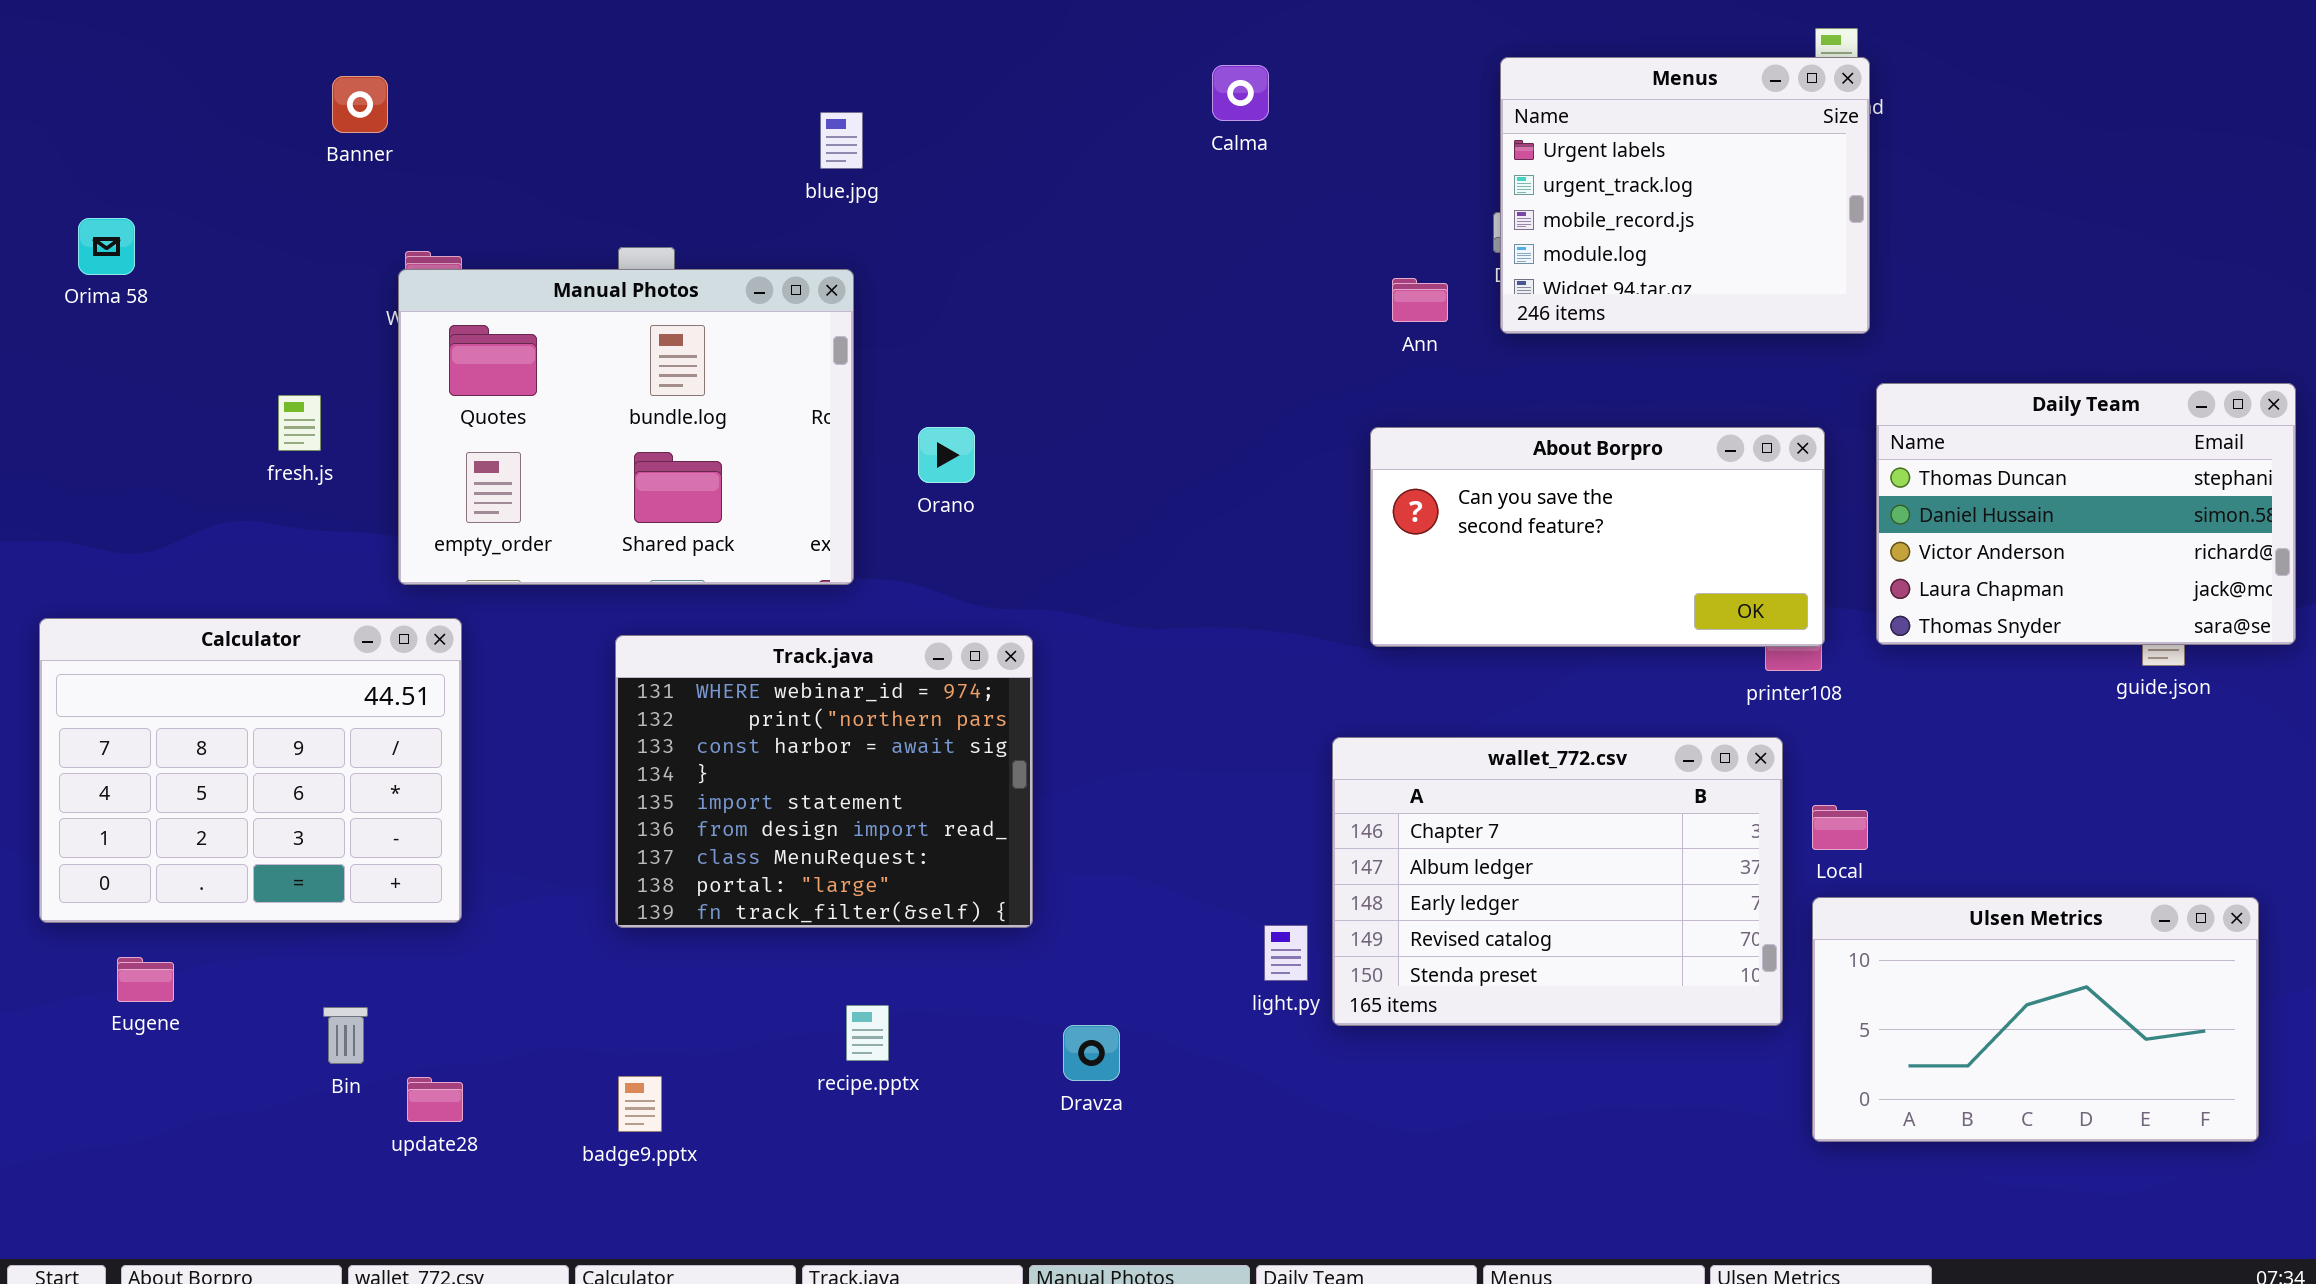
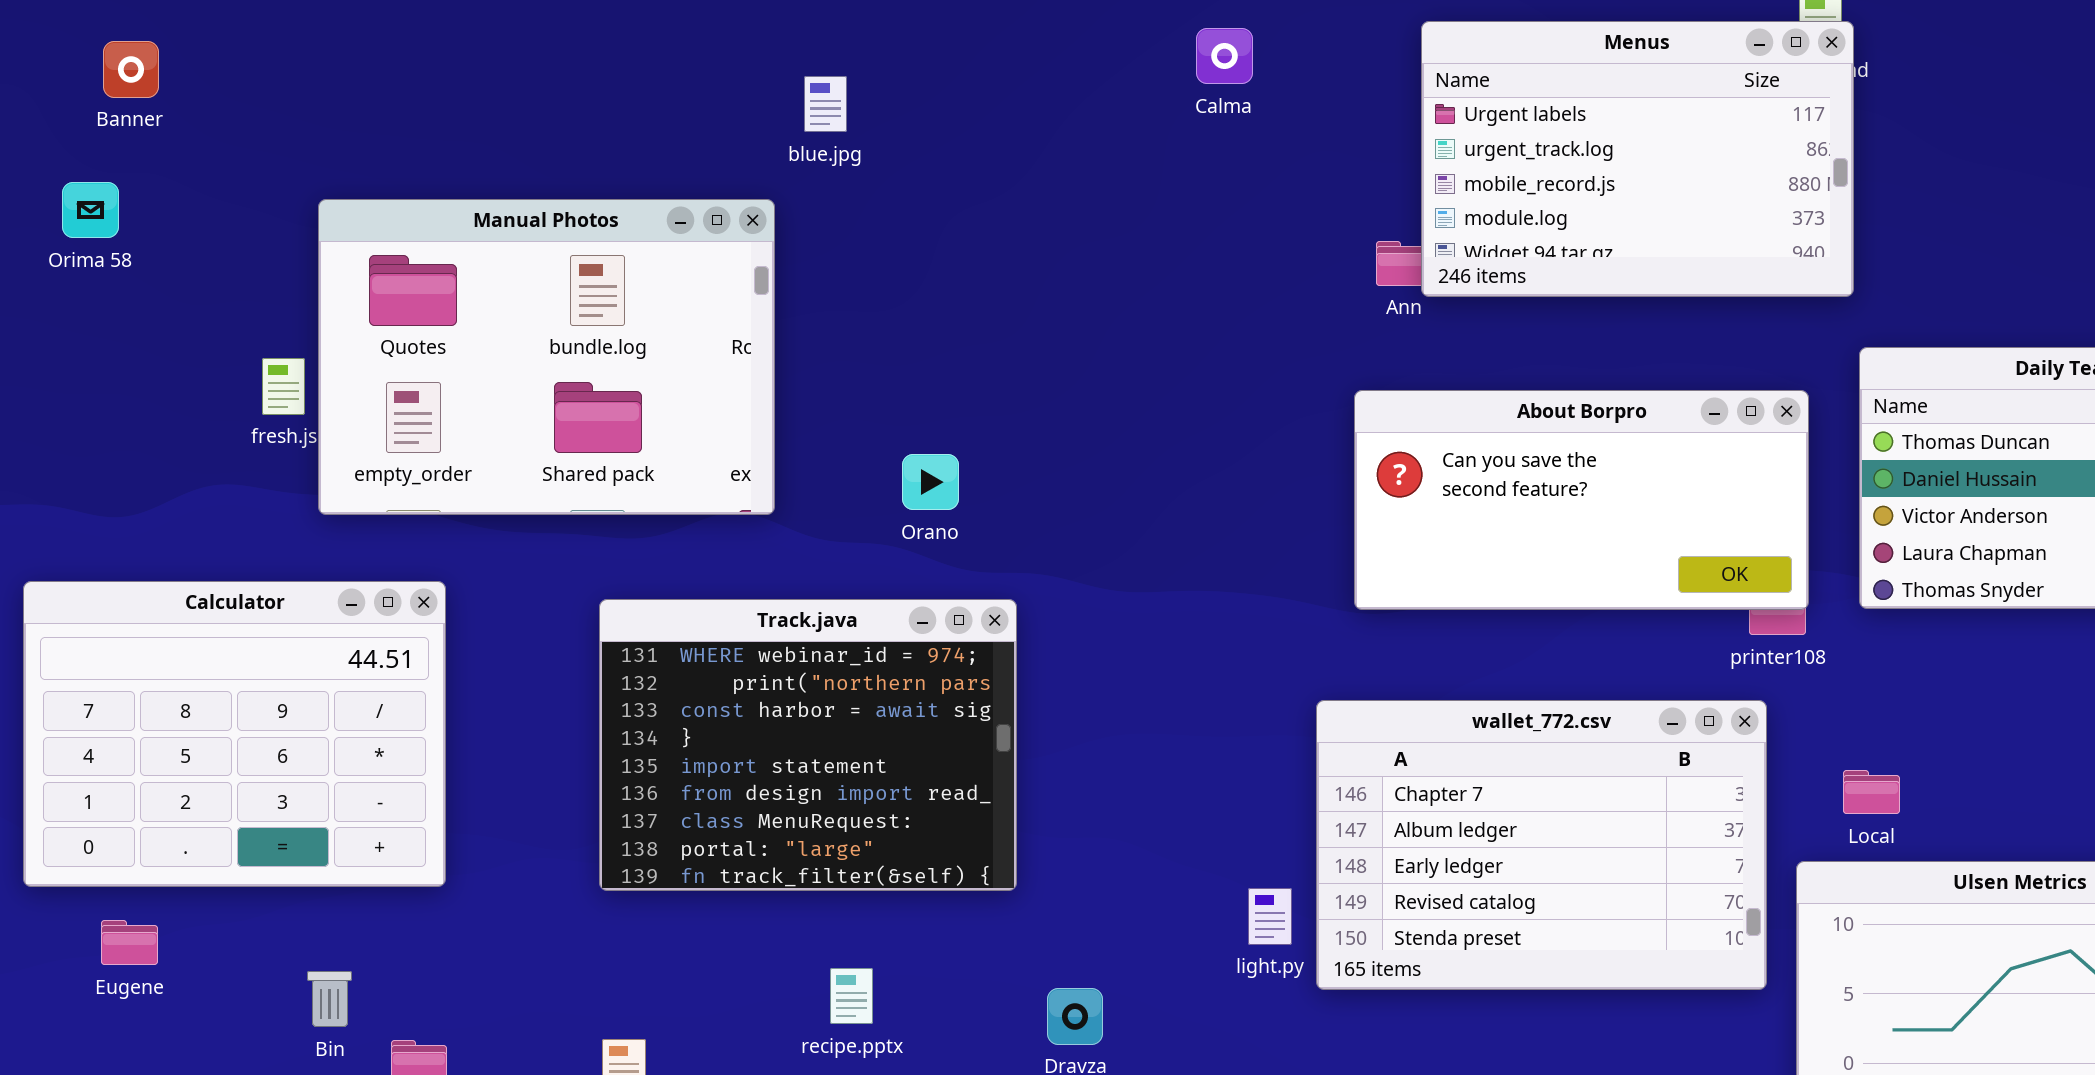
Menus: [1500,57,1870,334] -> [1421,21,1854,297], resized
Banner: [332,76,388,133] -> [103,41,159,98], moved
Manual Photos: [398,269,854,585] -> [318,199,775,515], moved
Orano: [918,427,975,483] -> [902,454,959,510], moved
Local: [1812,805,1868,850] -> [1843,770,1900,814], moved

